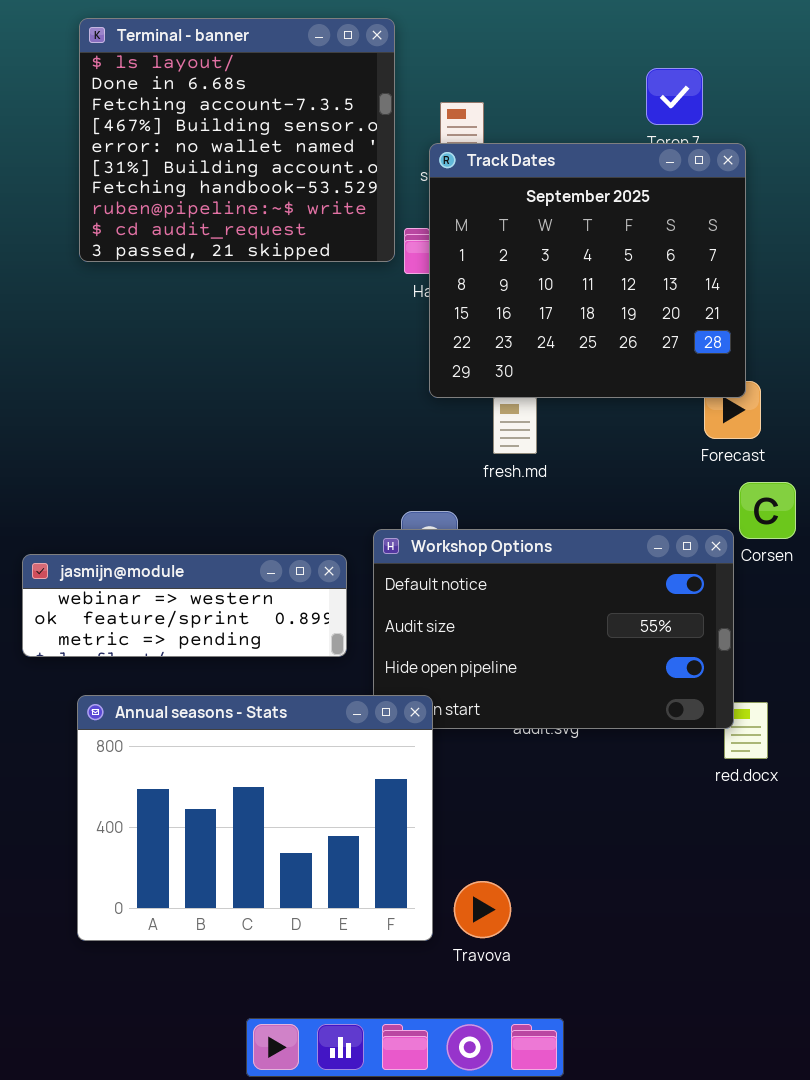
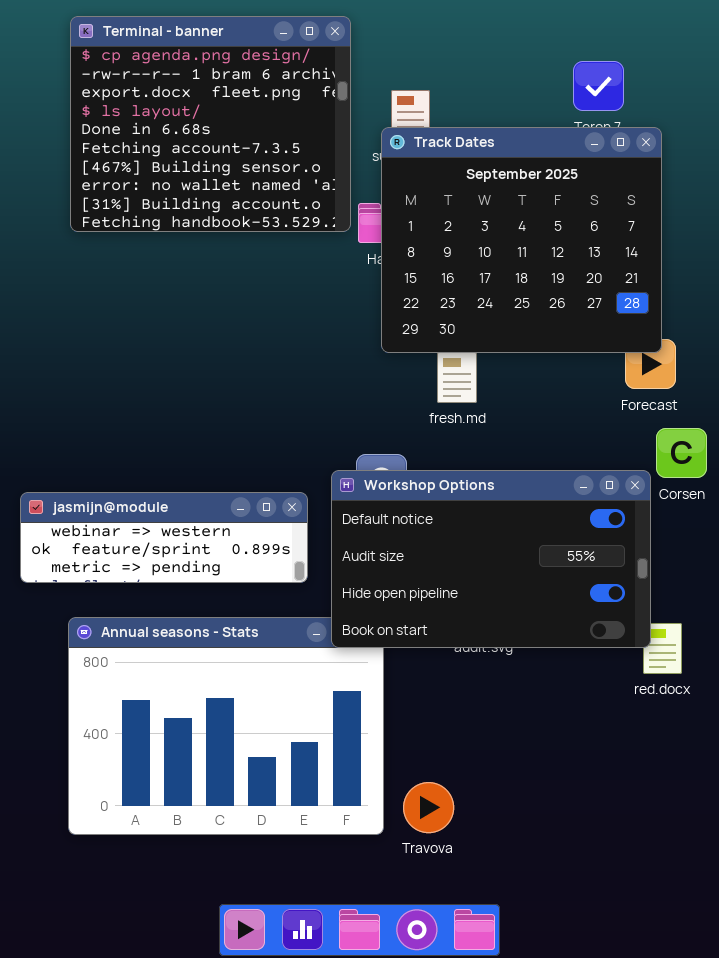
Terminal - banner: [79,18,395,262] -> [70,16,351,232], scrolled up 3 rows
Workshop Options: [373,529,734,729] -> [331,470,651,648], raised

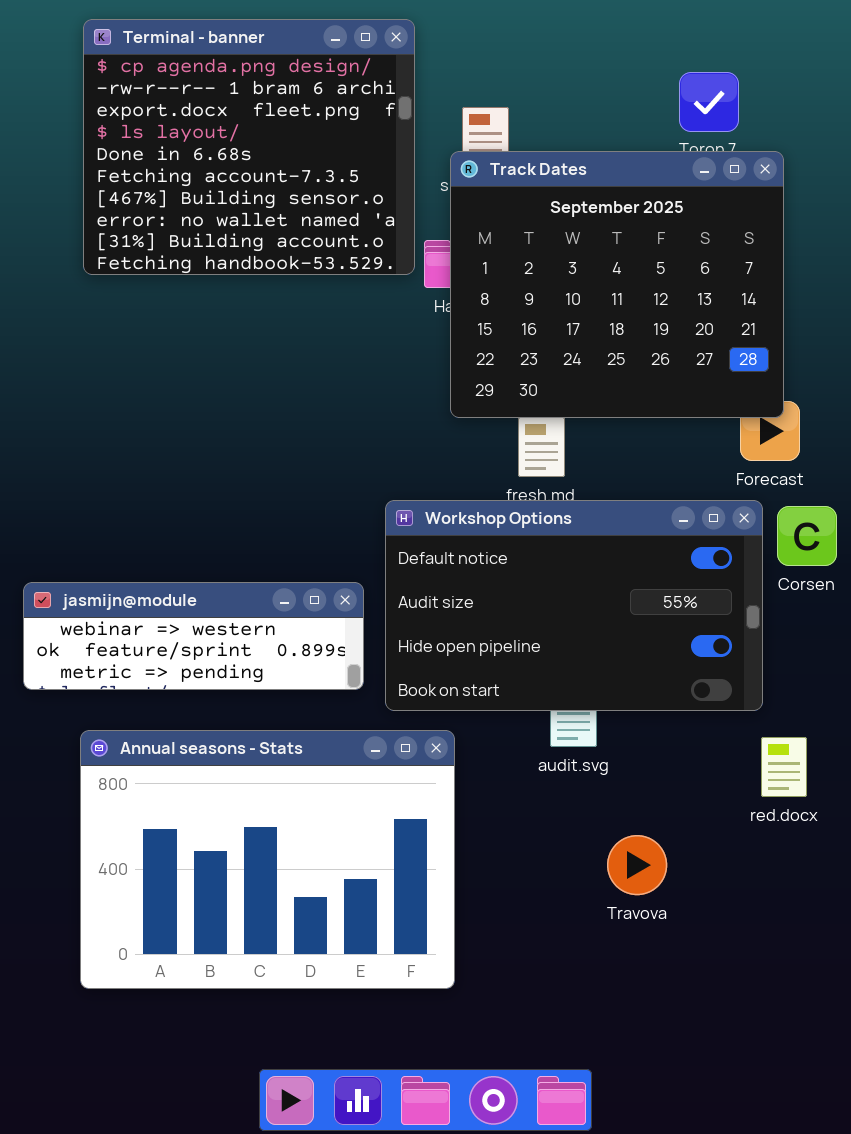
Workshop Options: [331,470,651,648] -> [385,500,763,711], moved
Travova: [403,782,454,833] -> [607,835,667,895], moved

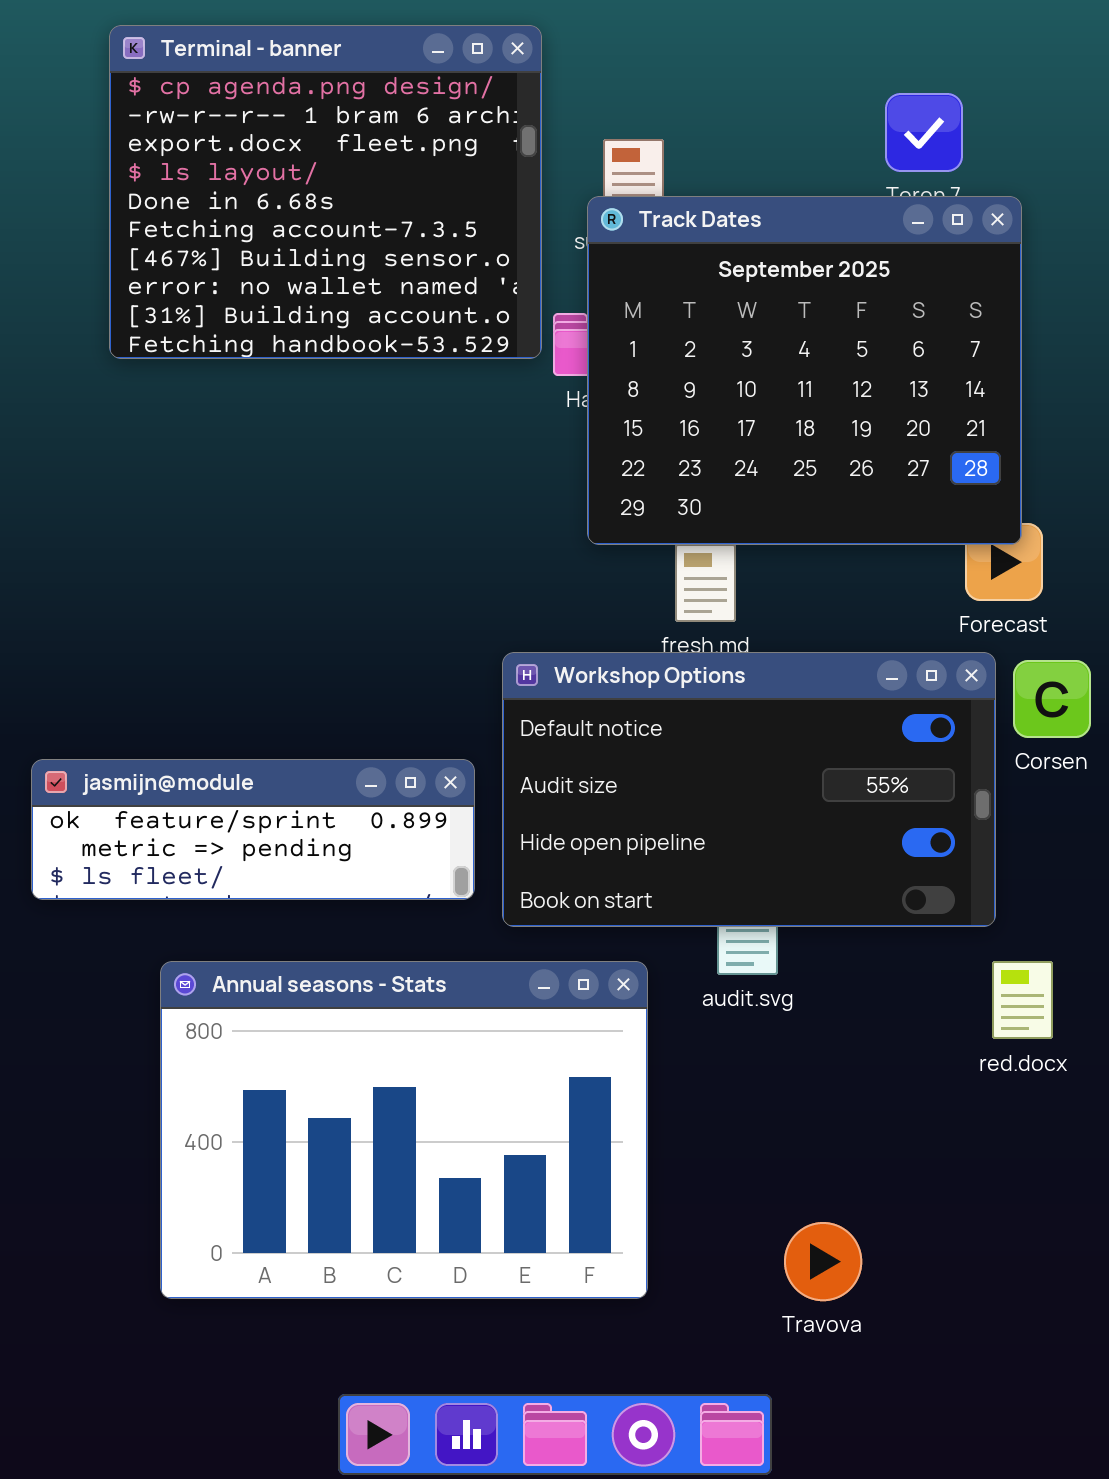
jasmijn@module: [23,582,364,690] -> [31,759,475,900], scrolled down 1 row
Annual seasons - Stats: [80,730,455,989] -> [160,961,648,1299], moved
Travova: [607,835,667,895] -> [784,1222,862,1301], moved

